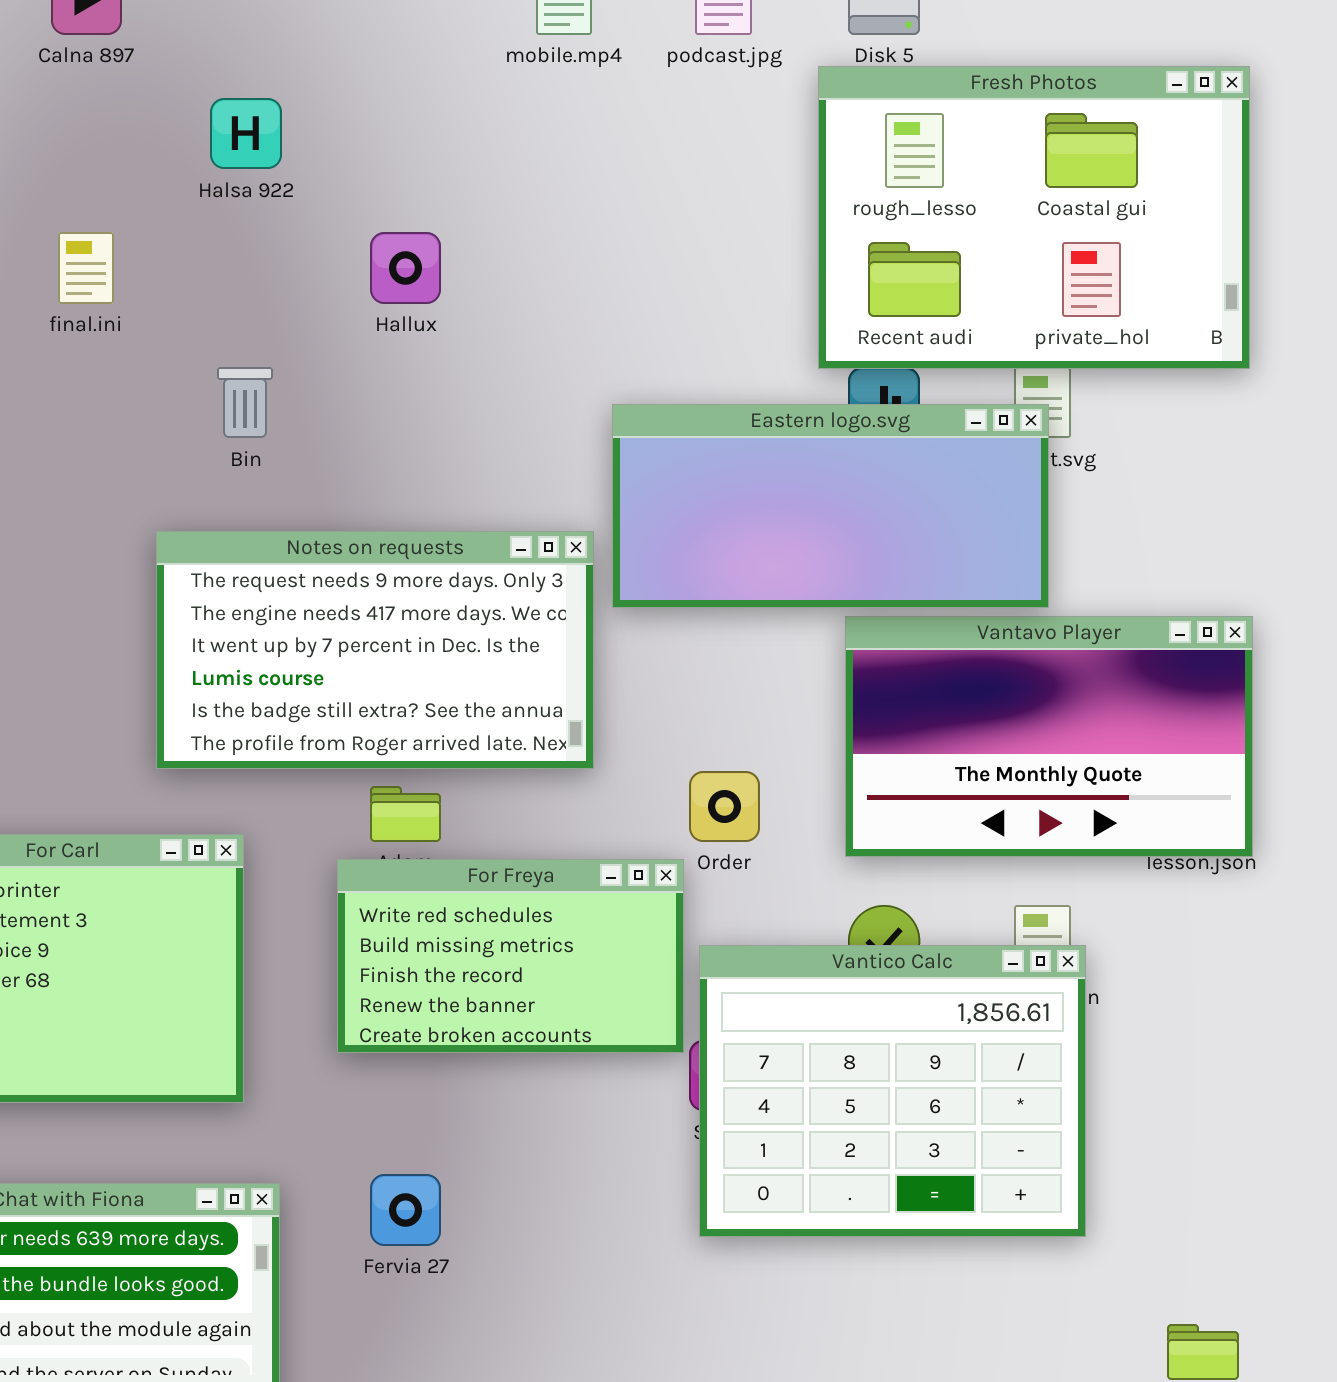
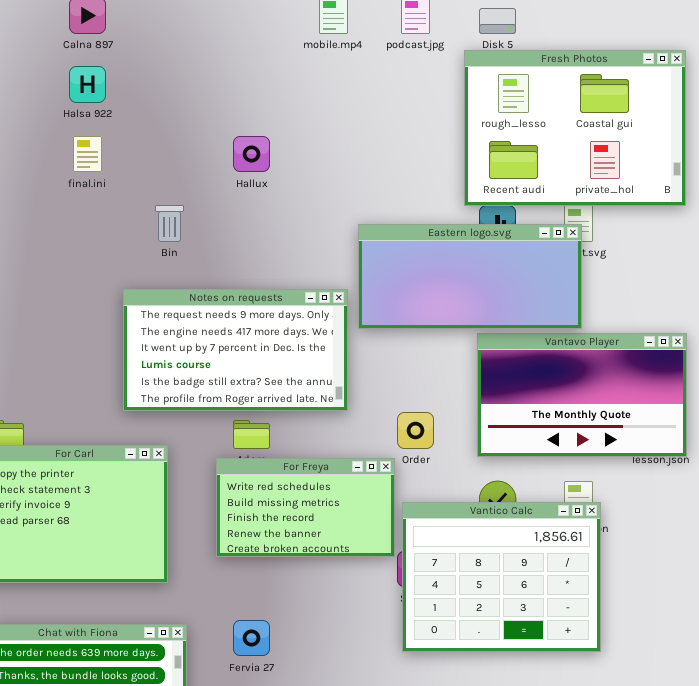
Halsa 922: [210,98,282,169] -> [69,66,106,103], moved

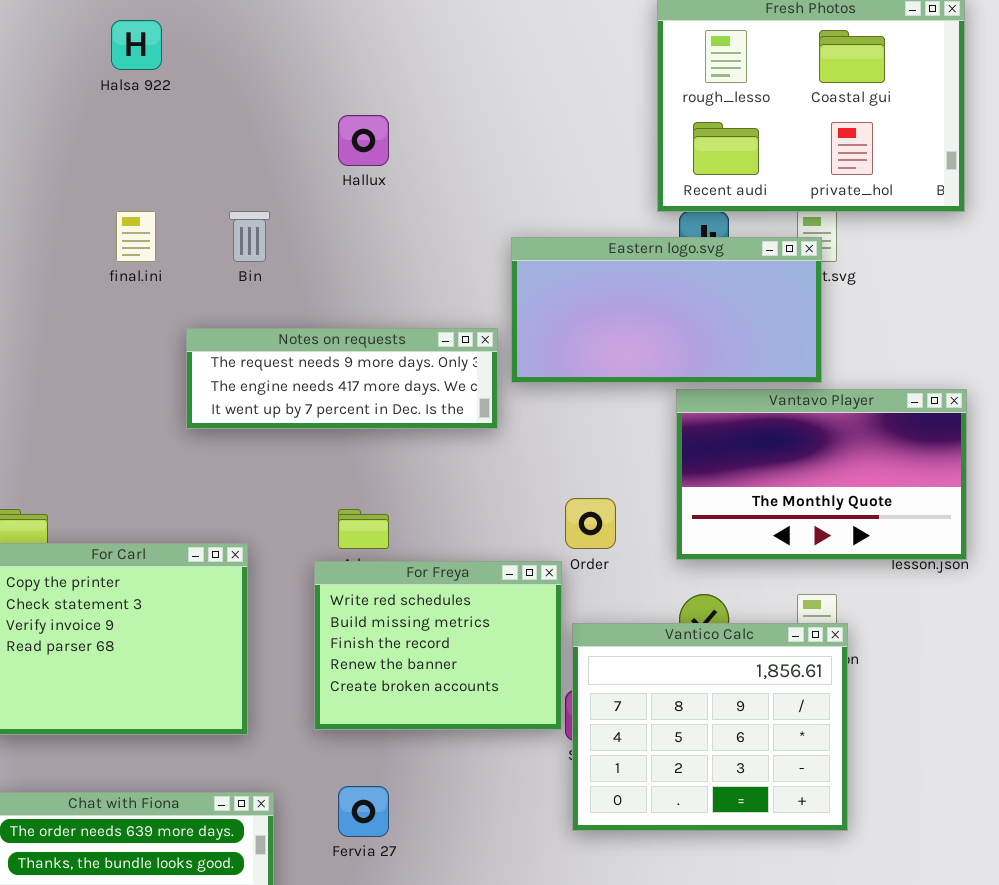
final.ini: [73,136,102,172] -> [116,211,156,262], moved
Notes on requests: [123,289,348,411] -> [186,328,498,429], resized
For Freya: [216,458,395,557] -> [314,561,562,730], resized

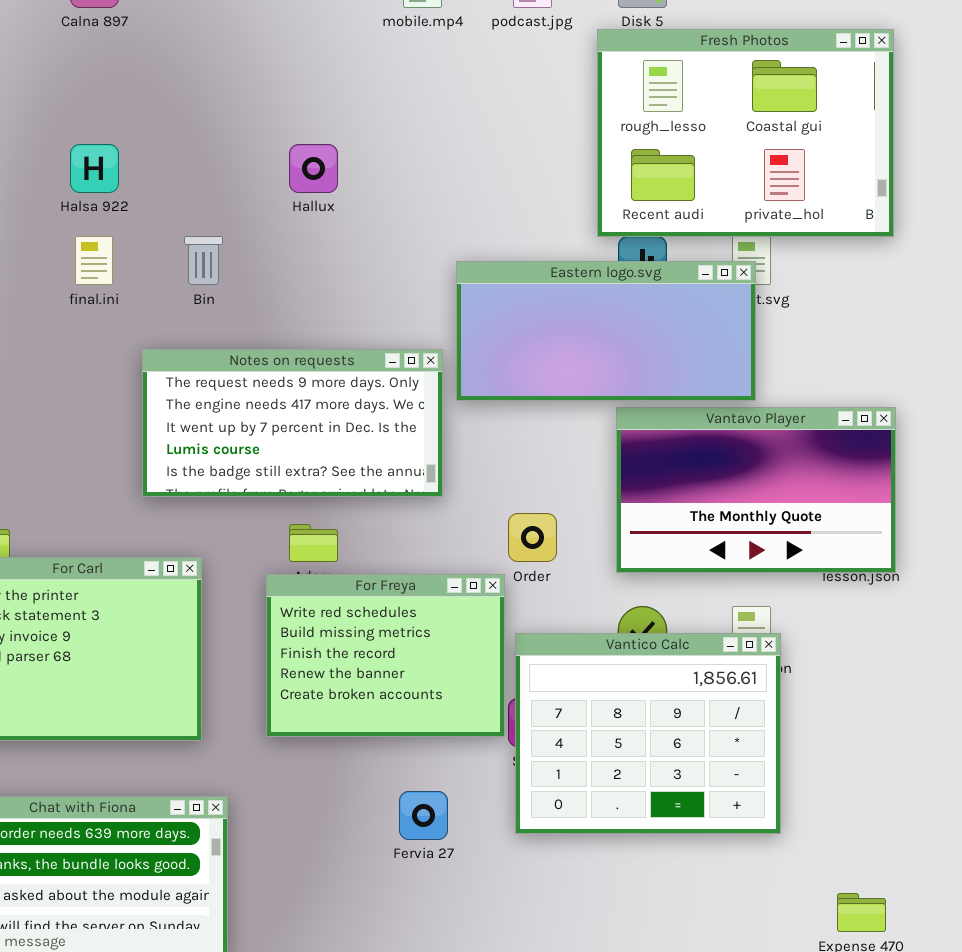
Halsa 922: [111,20,162,70] -> [70,144,119,193], moved
Notes on requests: [186,328,498,429] -> [142,349,443,497], resized
Fervia 27: [338,786,389,837] -> [399,791,448,840], moved

